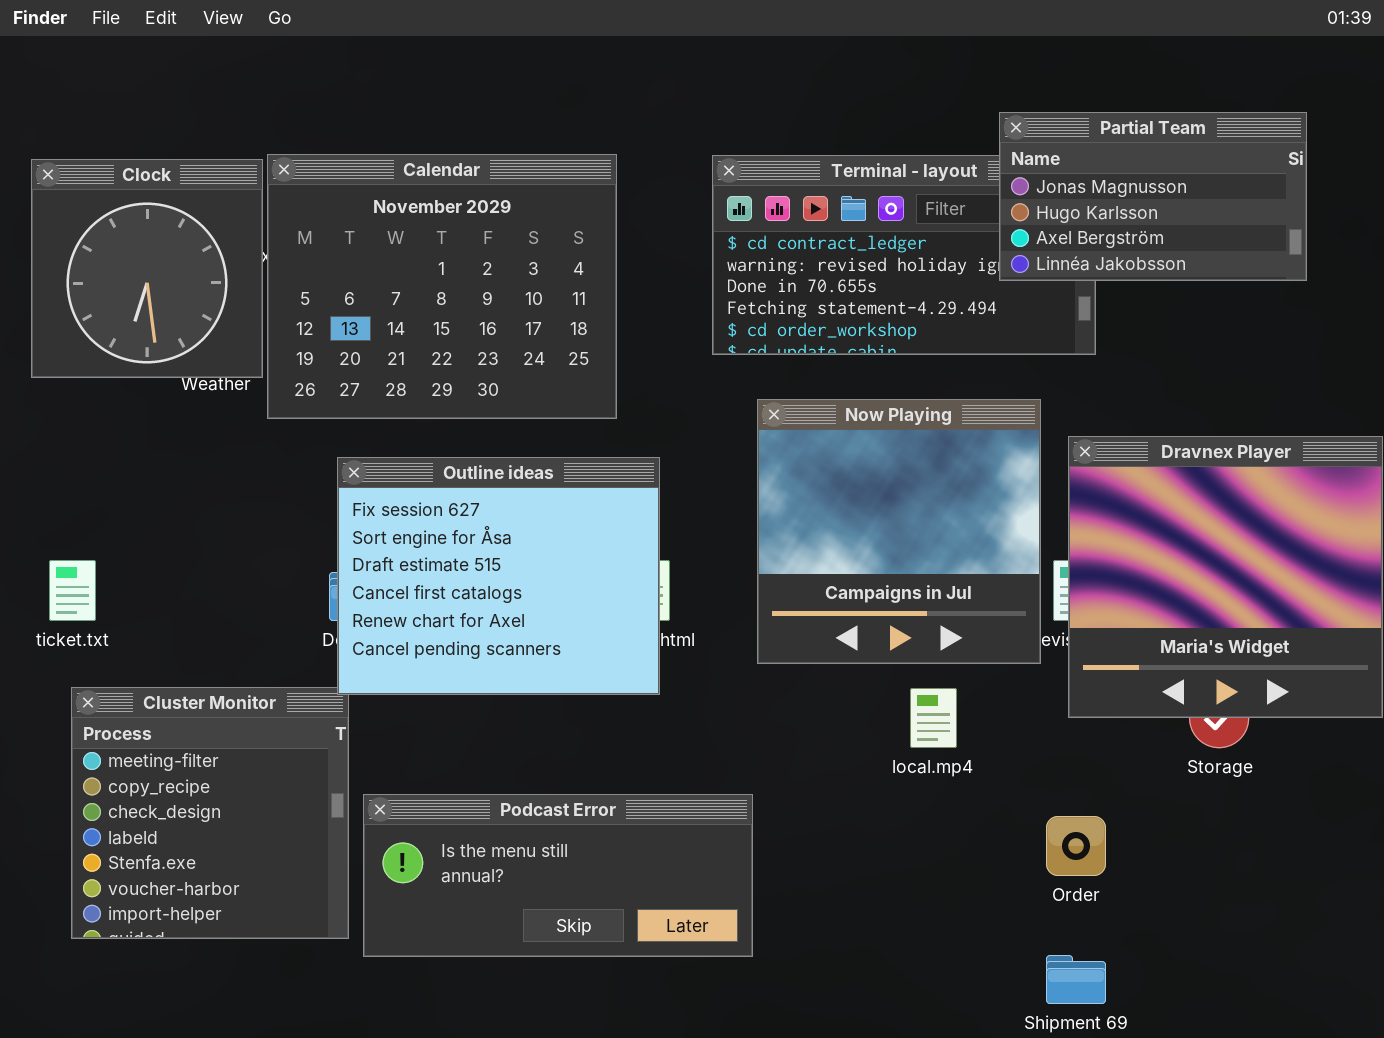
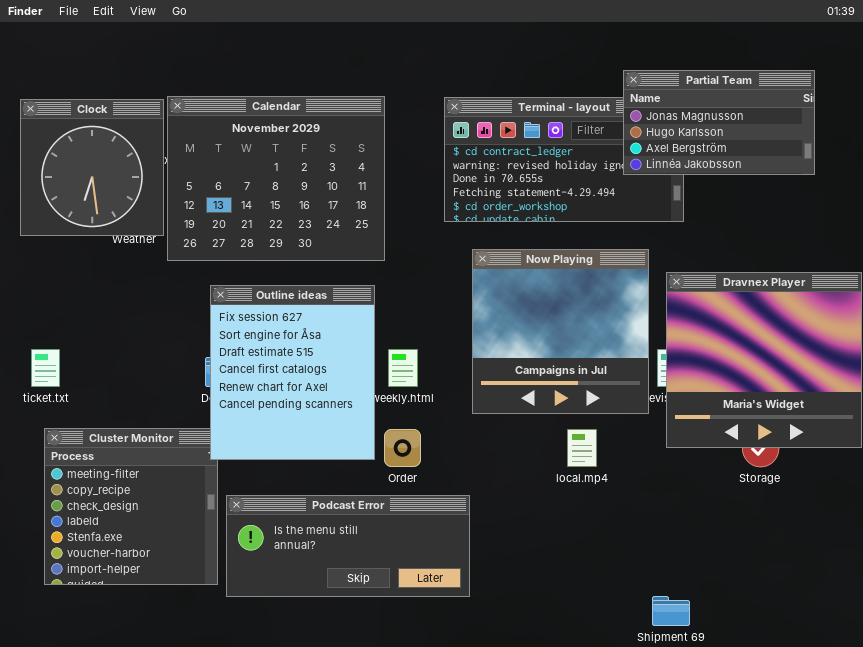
Outline ideas: [337,457,660,695] -> [210,285,375,460], resized
Order: [1046,816,1106,876] -> [384,429,421,467], moved

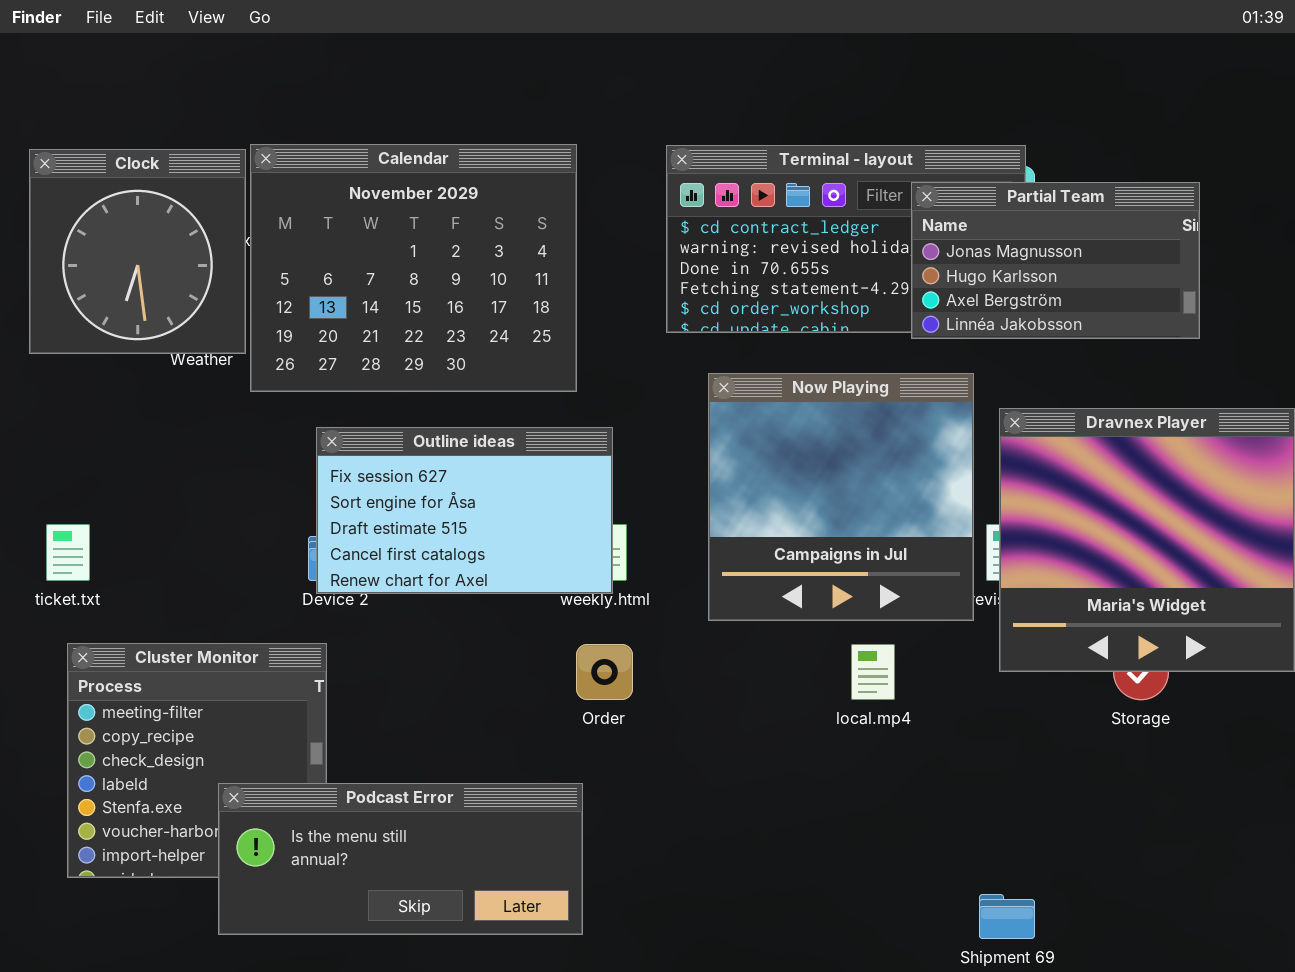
Partial Team: [623,70,815,175] -> [911,182,1200,339], moved
Outline ideas: [210,285,375,460] -> [316,427,613,594], resized
Podcast Error: [226,495,470,597] -> [218,783,583,935], moved

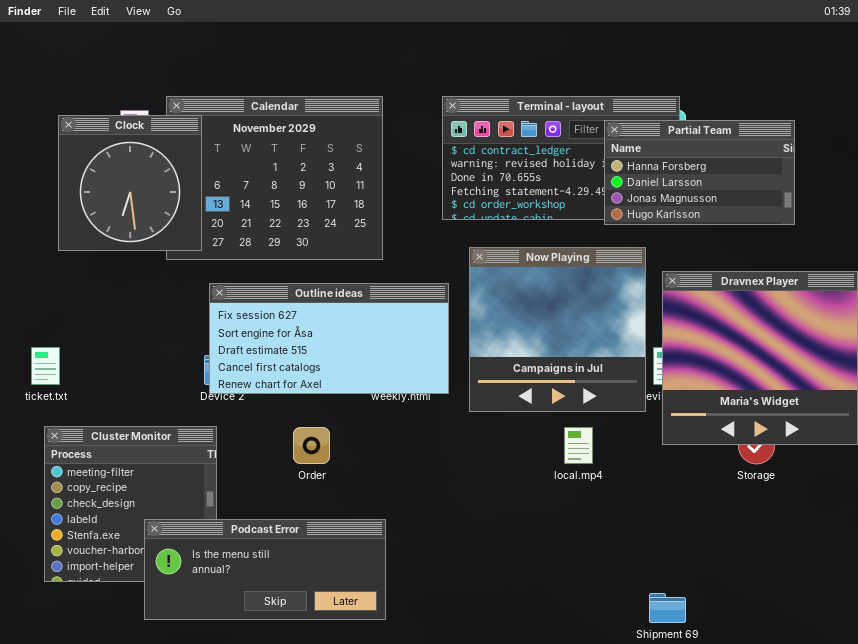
Clock: [29,149,246,354] -> [58,115,202,251], moved
Partial Team: [911,182,1200,339] -> [604,120,795,225], scrolled up 2 rows
Outline ideas: [316,427,613,594] -> [209,283,449,394], resized
Order: [576,644,633,700] -> [293,427,330,464], moved

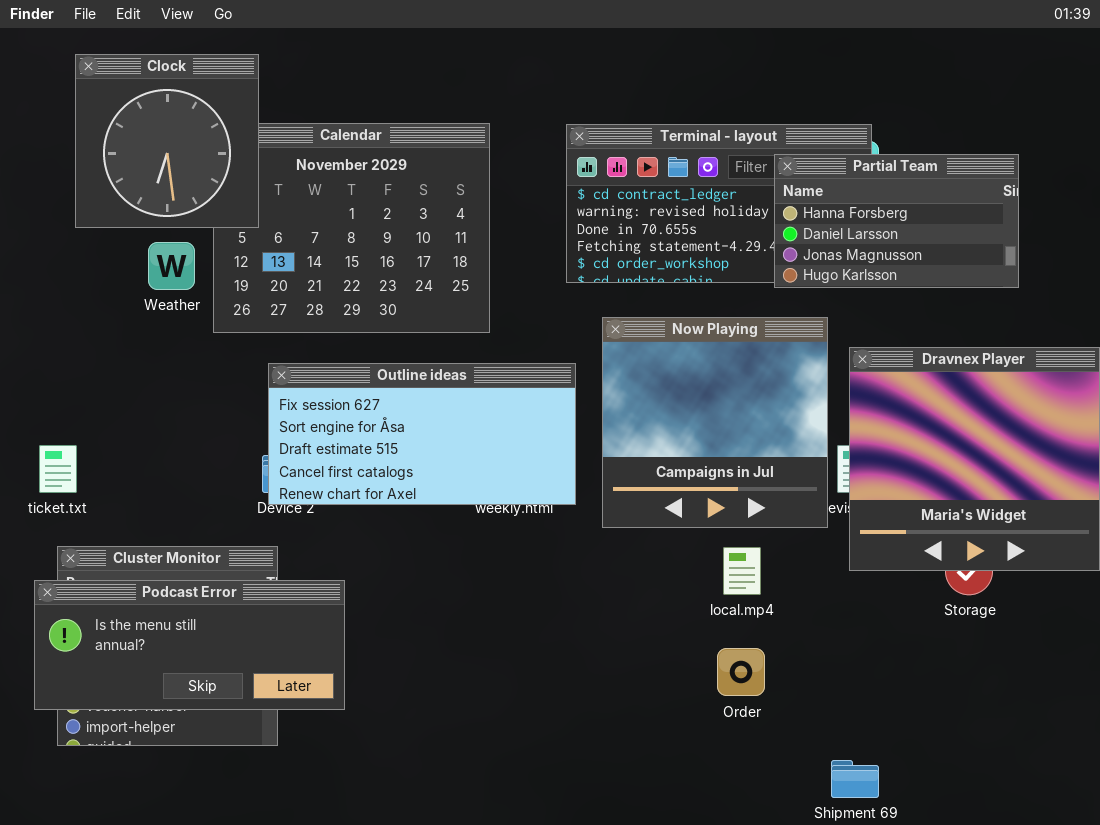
Clock: [58,115,202,251] -> [75,54,259,228], moved
Order: [293,427,330,464] -> [717,648,765,696], moved
Podcast Error: [144,519,386,620] -> [34,580,345,710], moved

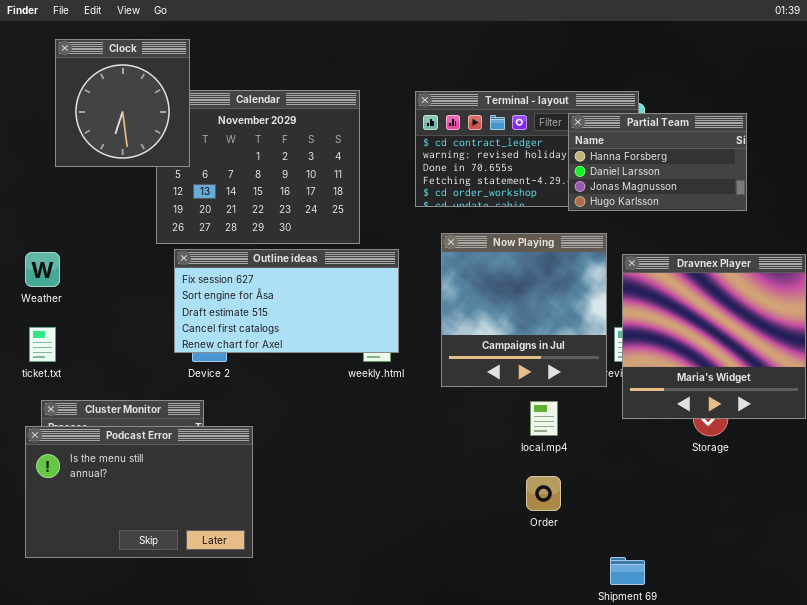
Weather: [148,242,195,290] -> [25,252,60,287], moved
Outline ideas: [268,363,576,505] -> [174,249,399,353], moved
Podcast Error: [34,580,345,710] -> [25,426,253,558], resized

